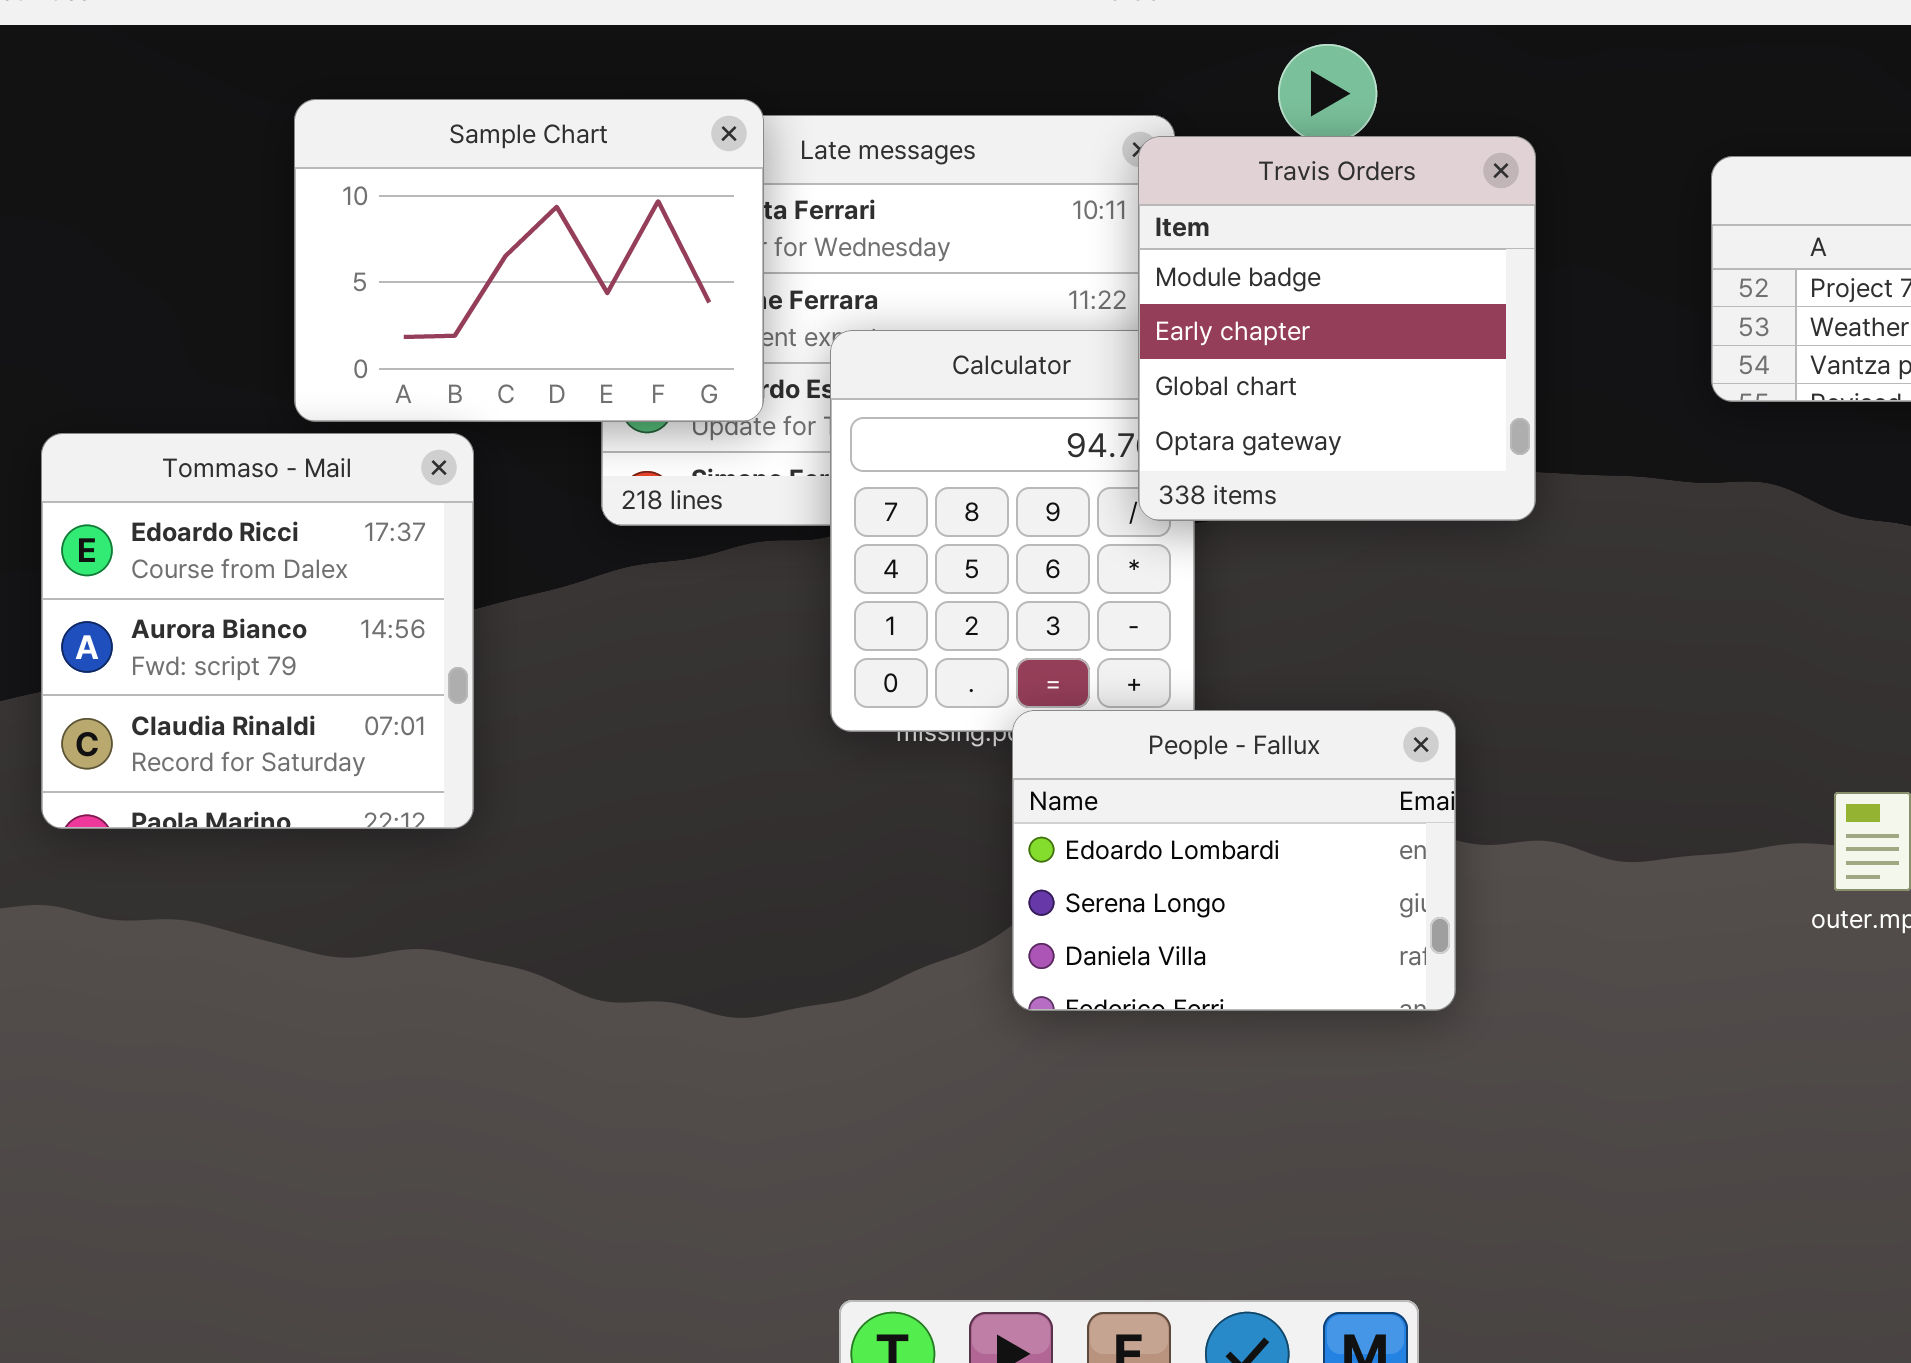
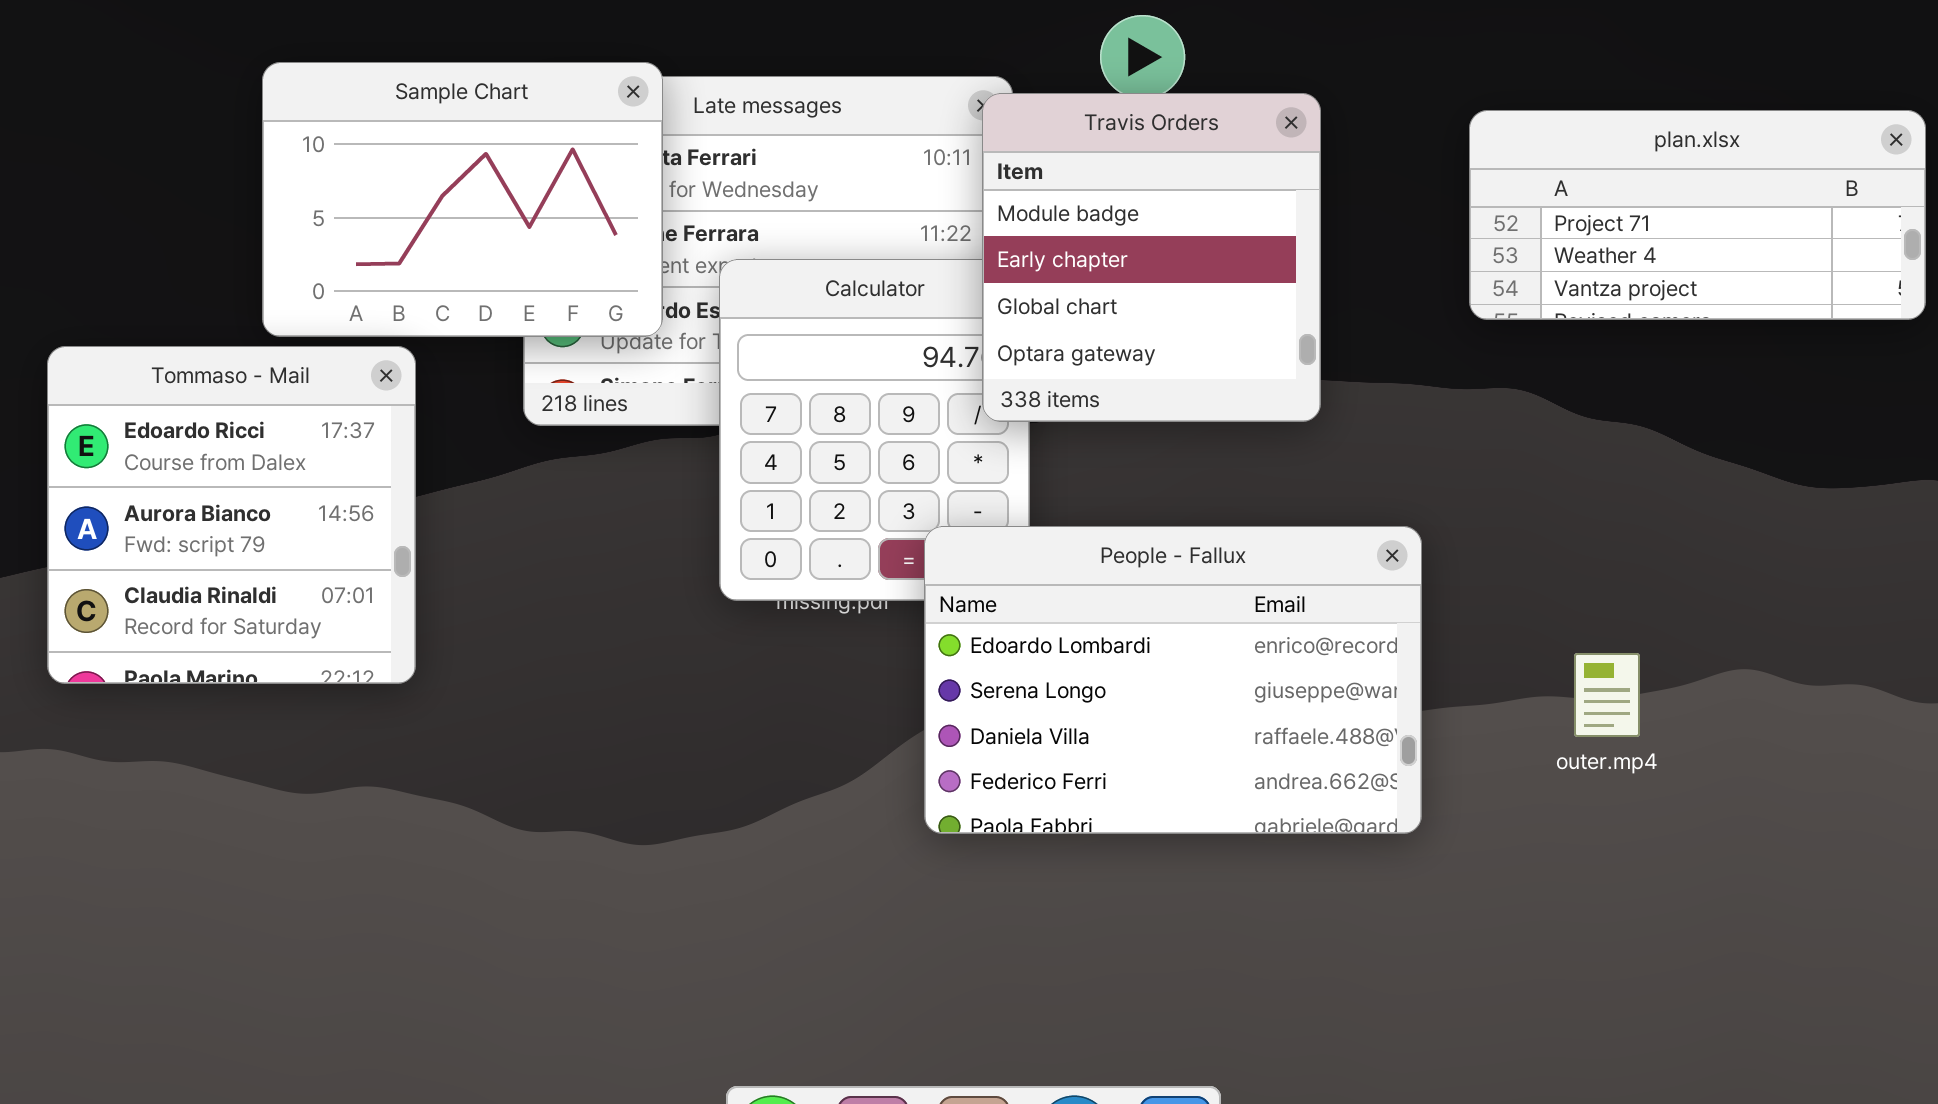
People - Fallux: [1012,710,1456,1011] -> [924,526,1422,834], moved, resized

